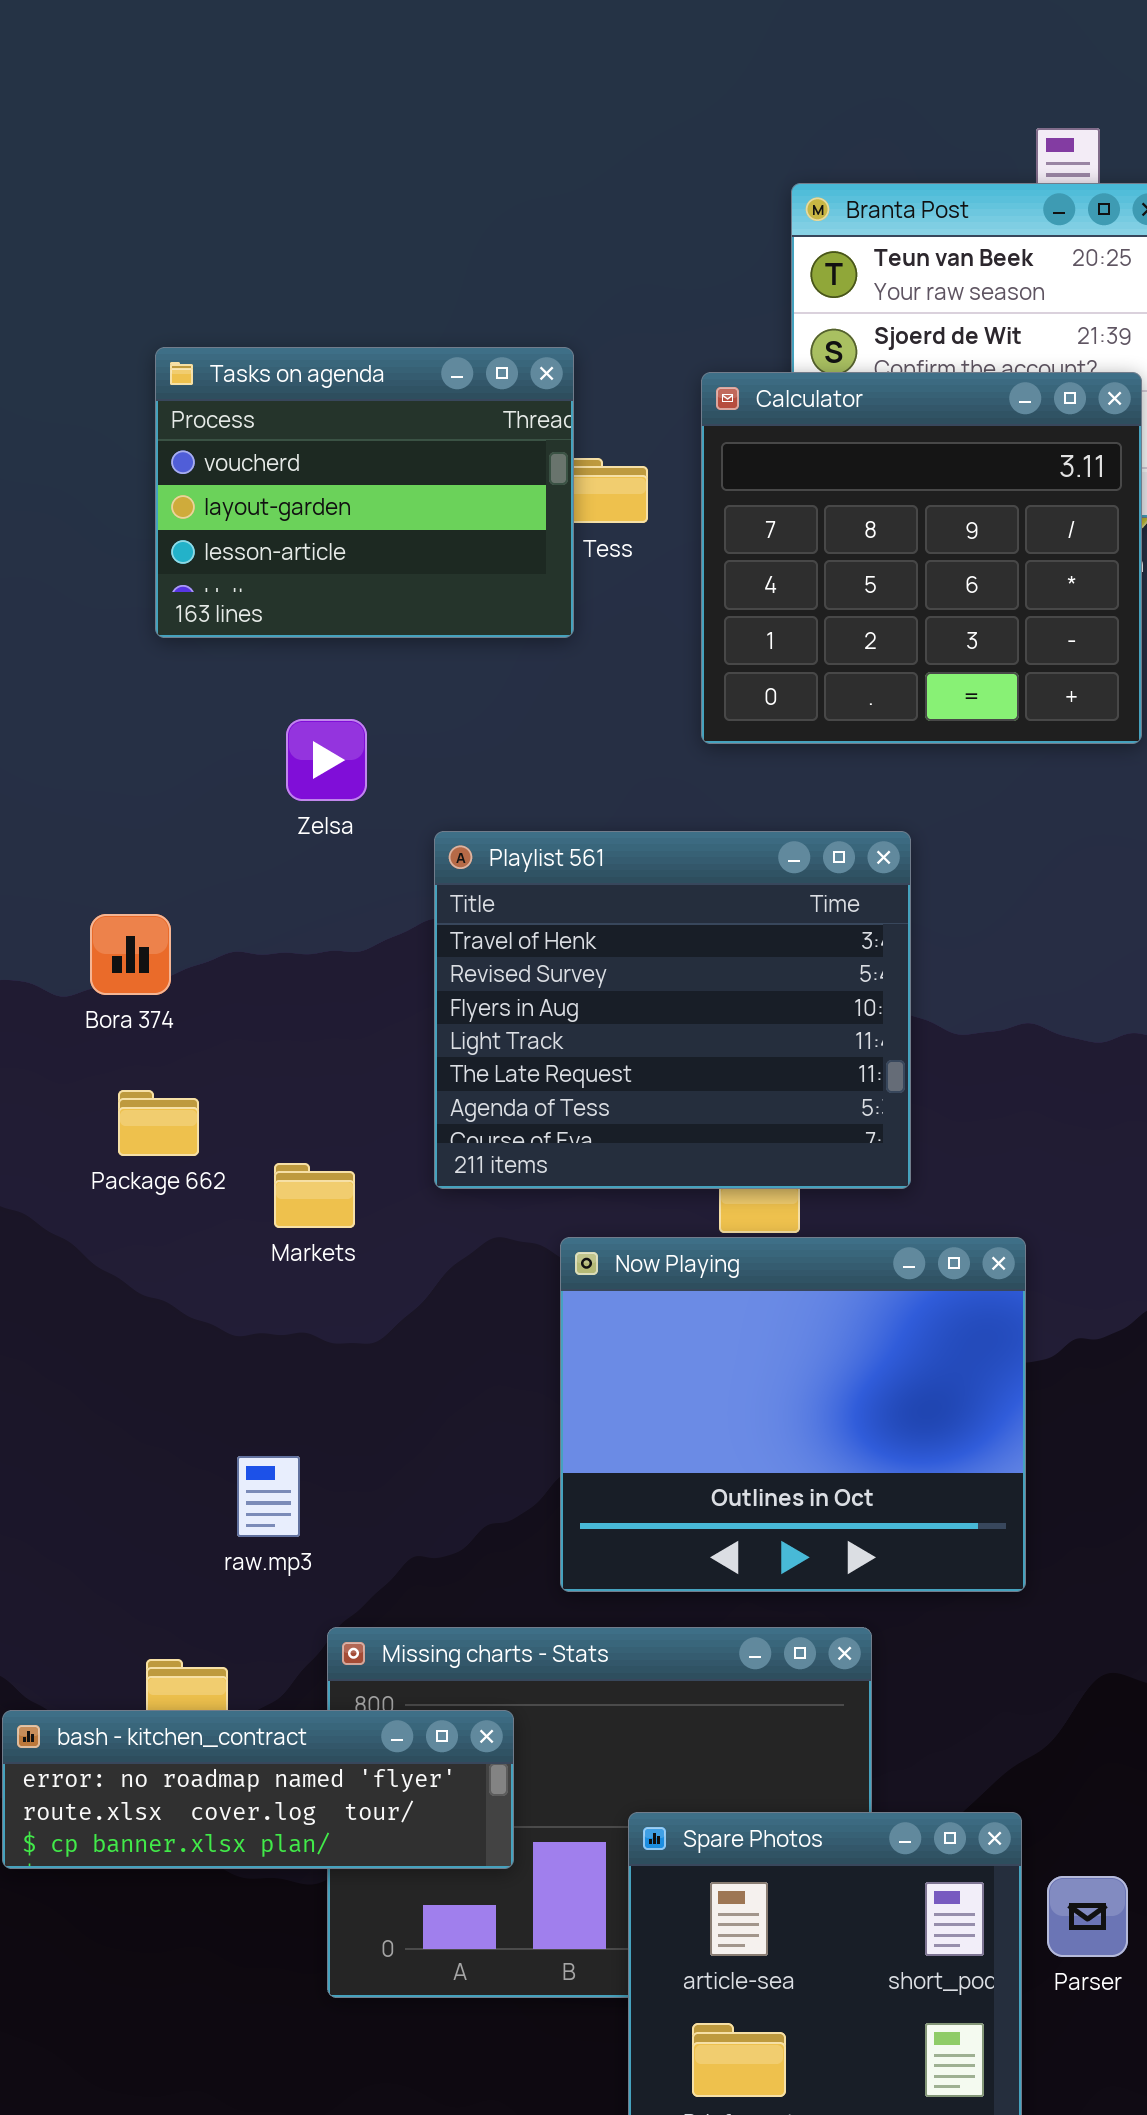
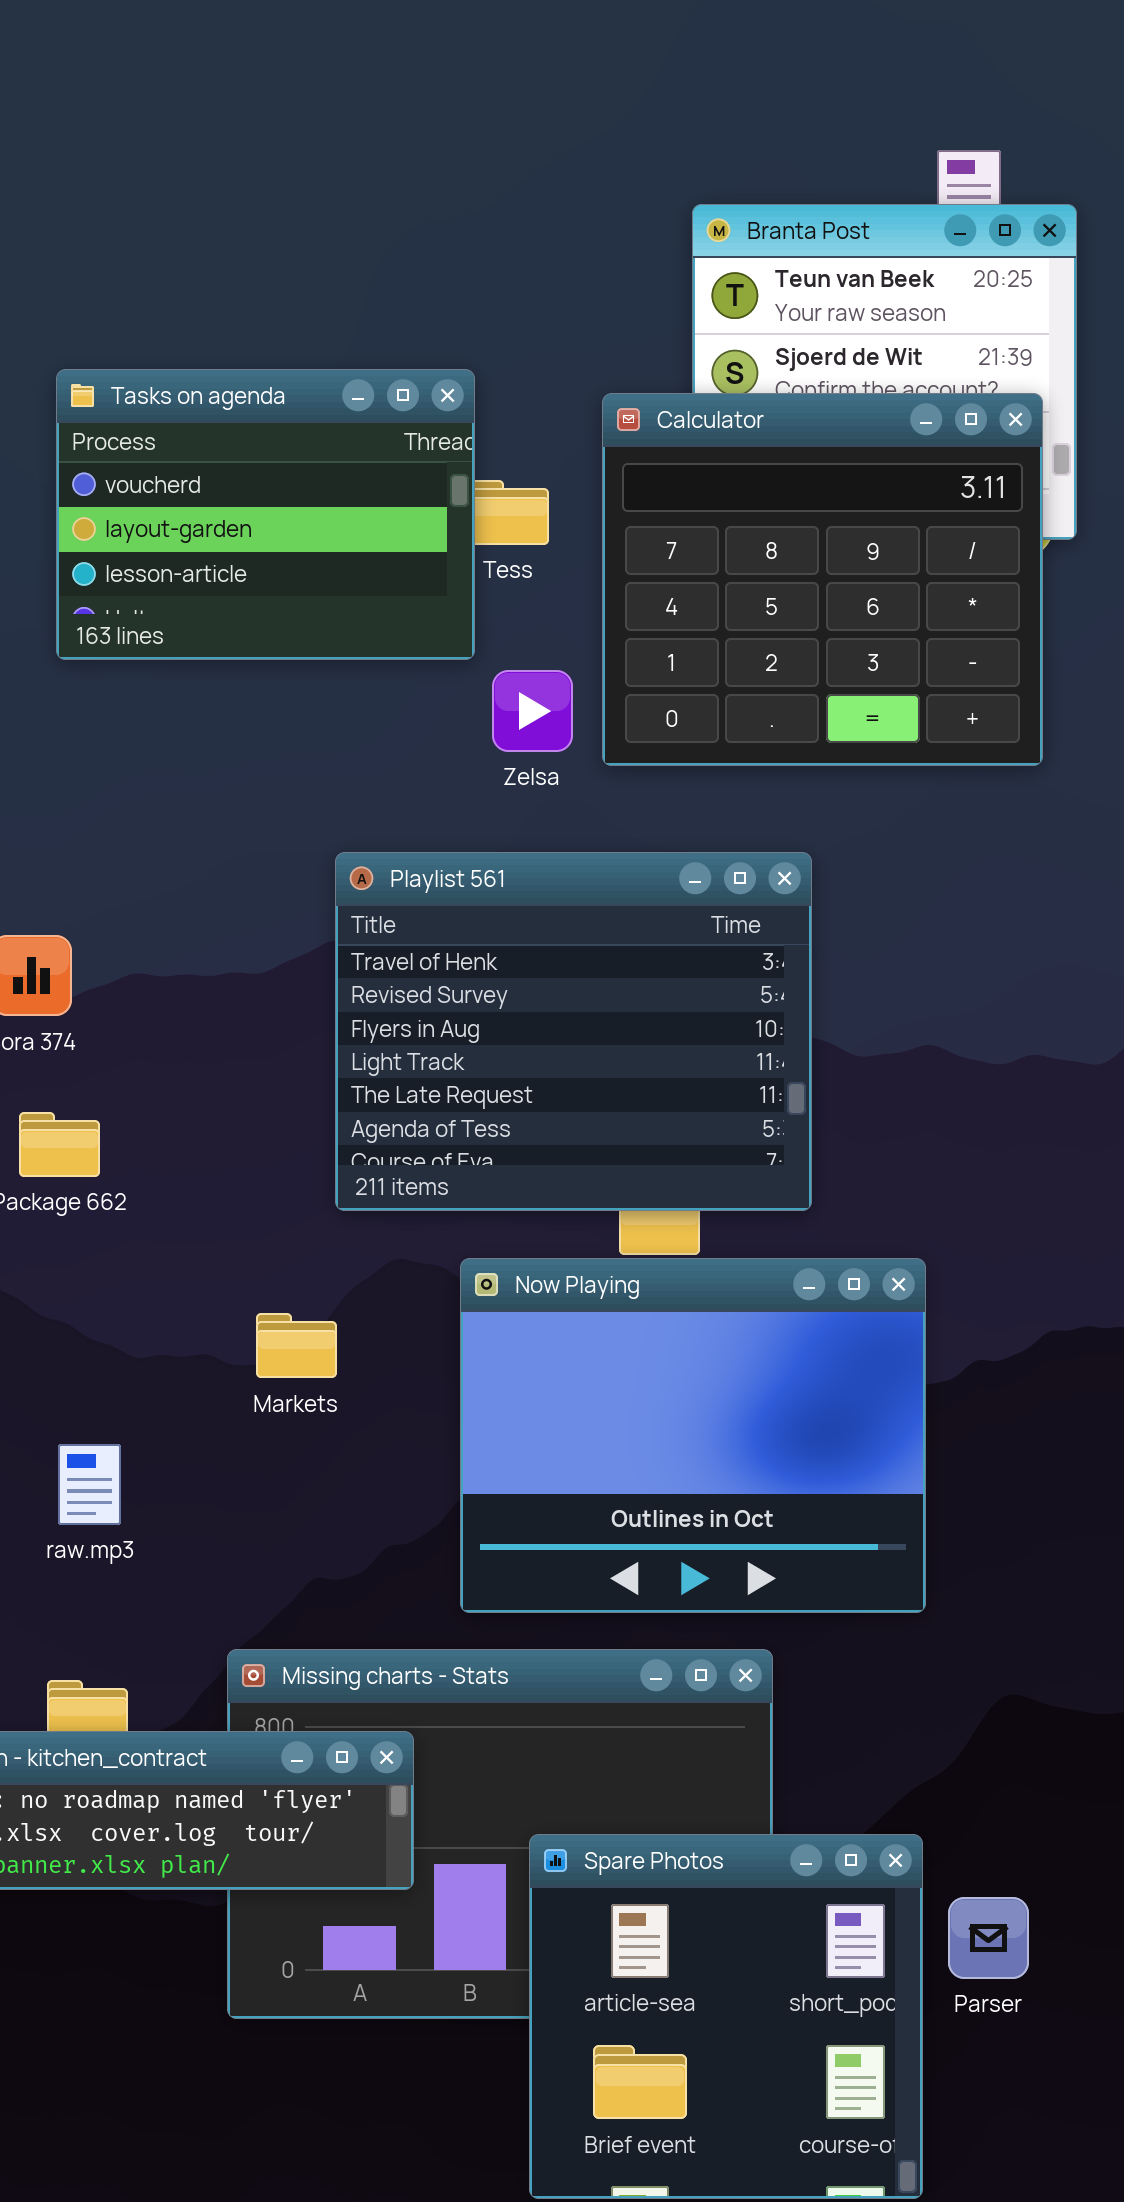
Zelsa: [286,719,367,801] -> [492,670,573,752], moved
Markets: [274,1163,355,1228] -> [256,1313,337,1378], moved
raw.mp3: [237,1456,300,1537] -> [58,1444,121,1525], moved

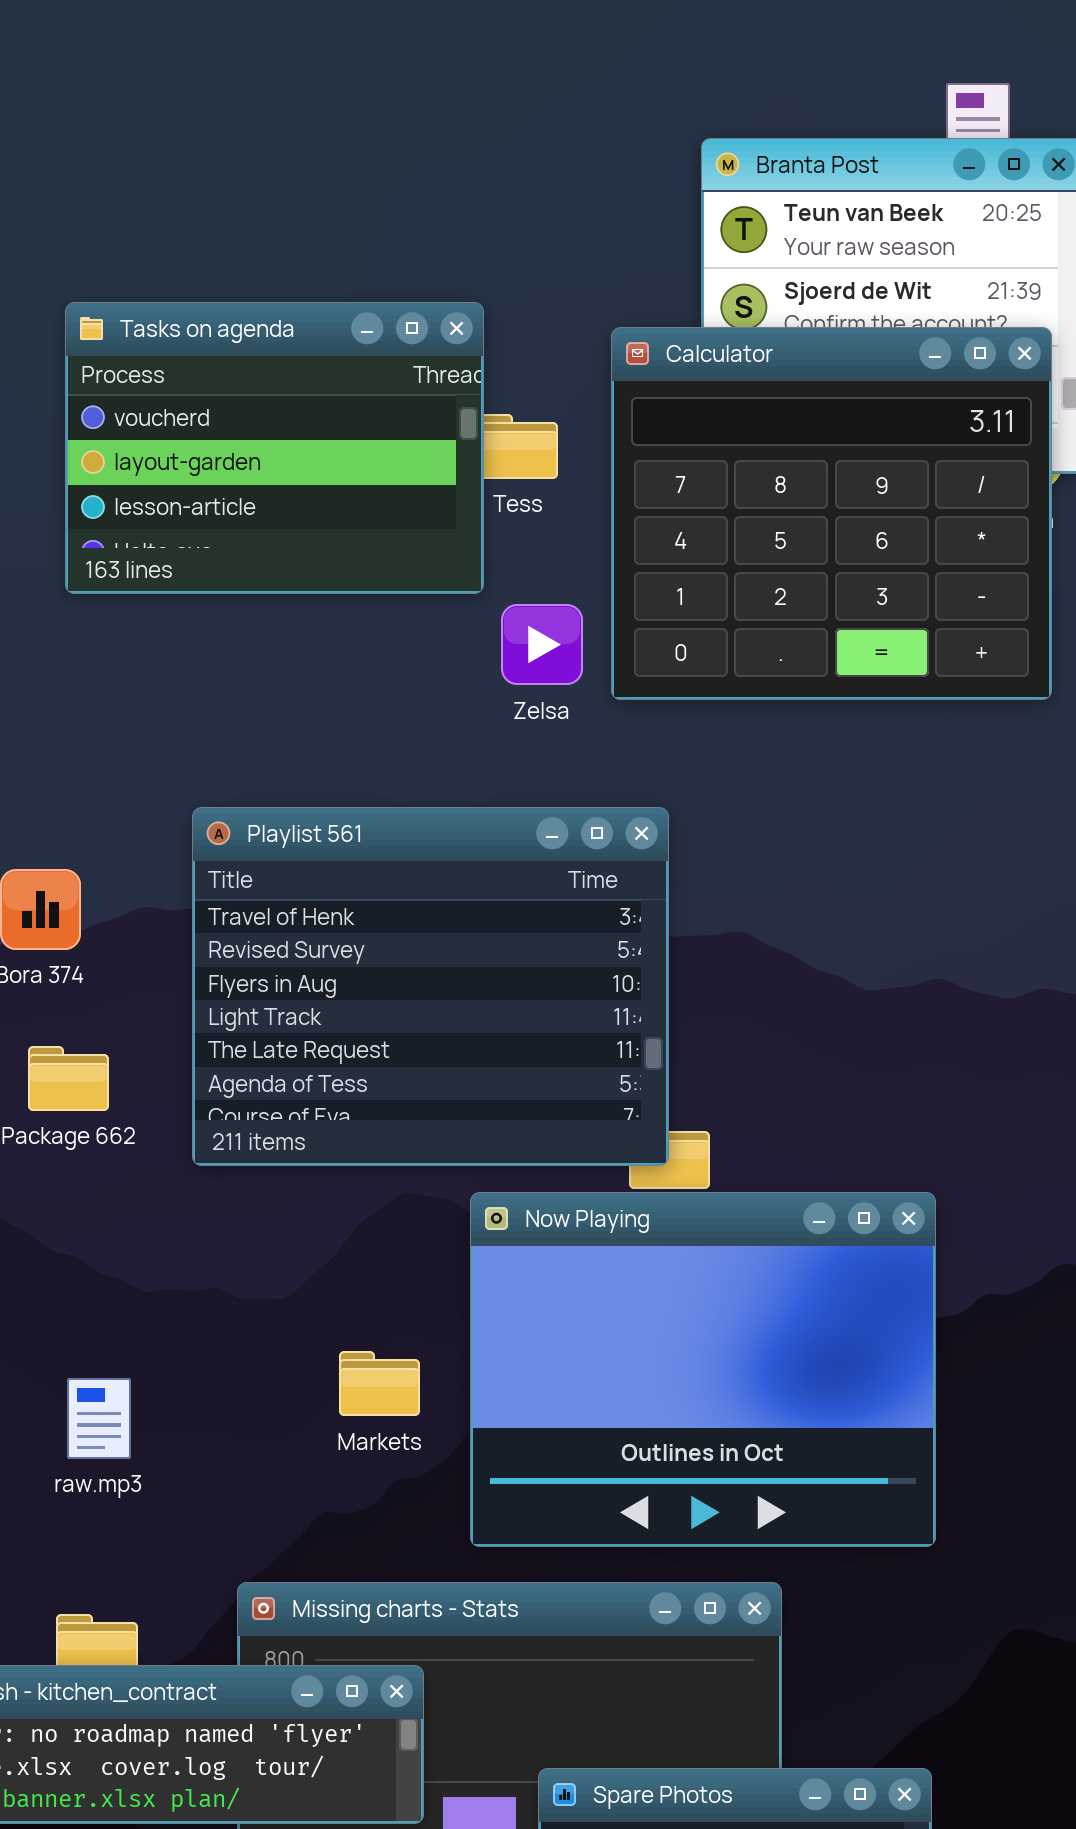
Playlist 561: [335,852,812,1211] -> [192,807,669,1166], moved
Markets: [256,1313,337,1378] -> [339,1351,420,1416], moved

